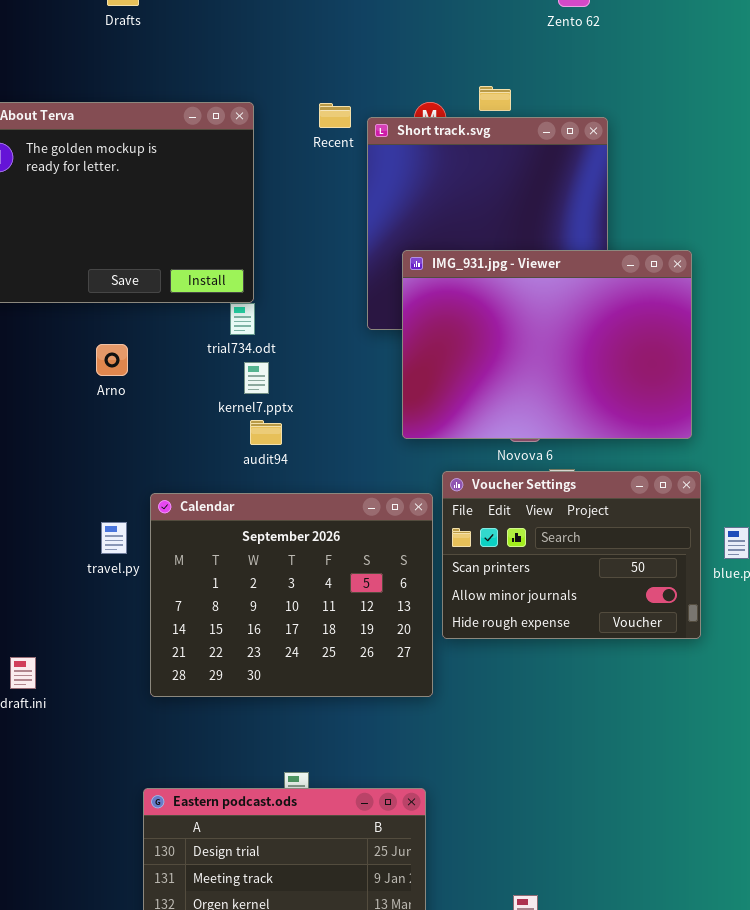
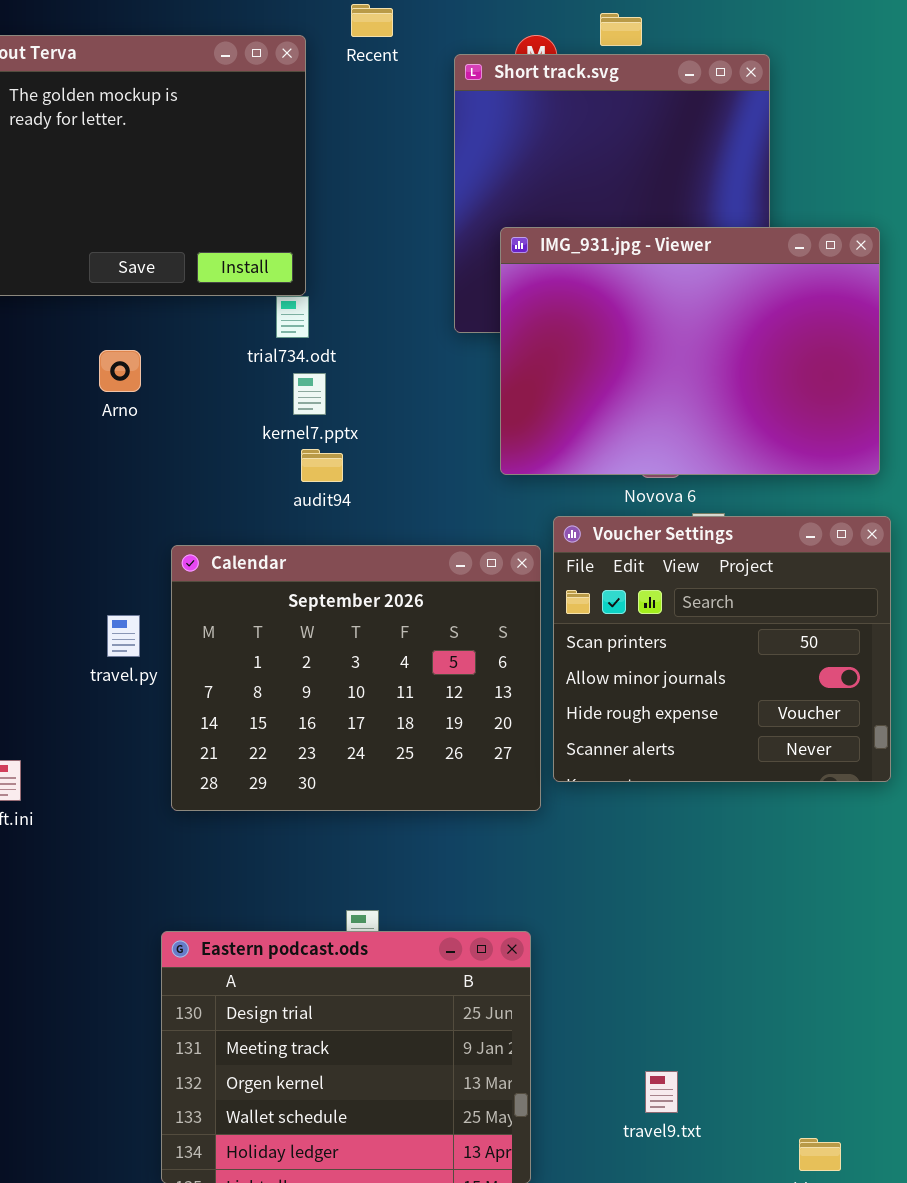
Recent: [319,103,351,128] -> [351,4,393,37], moved
Voucher Settings: [442,471,701,639] -> [553,516,891,782], resized
travel.py: [101,522,127,554] -> [107,615,140,657], moved

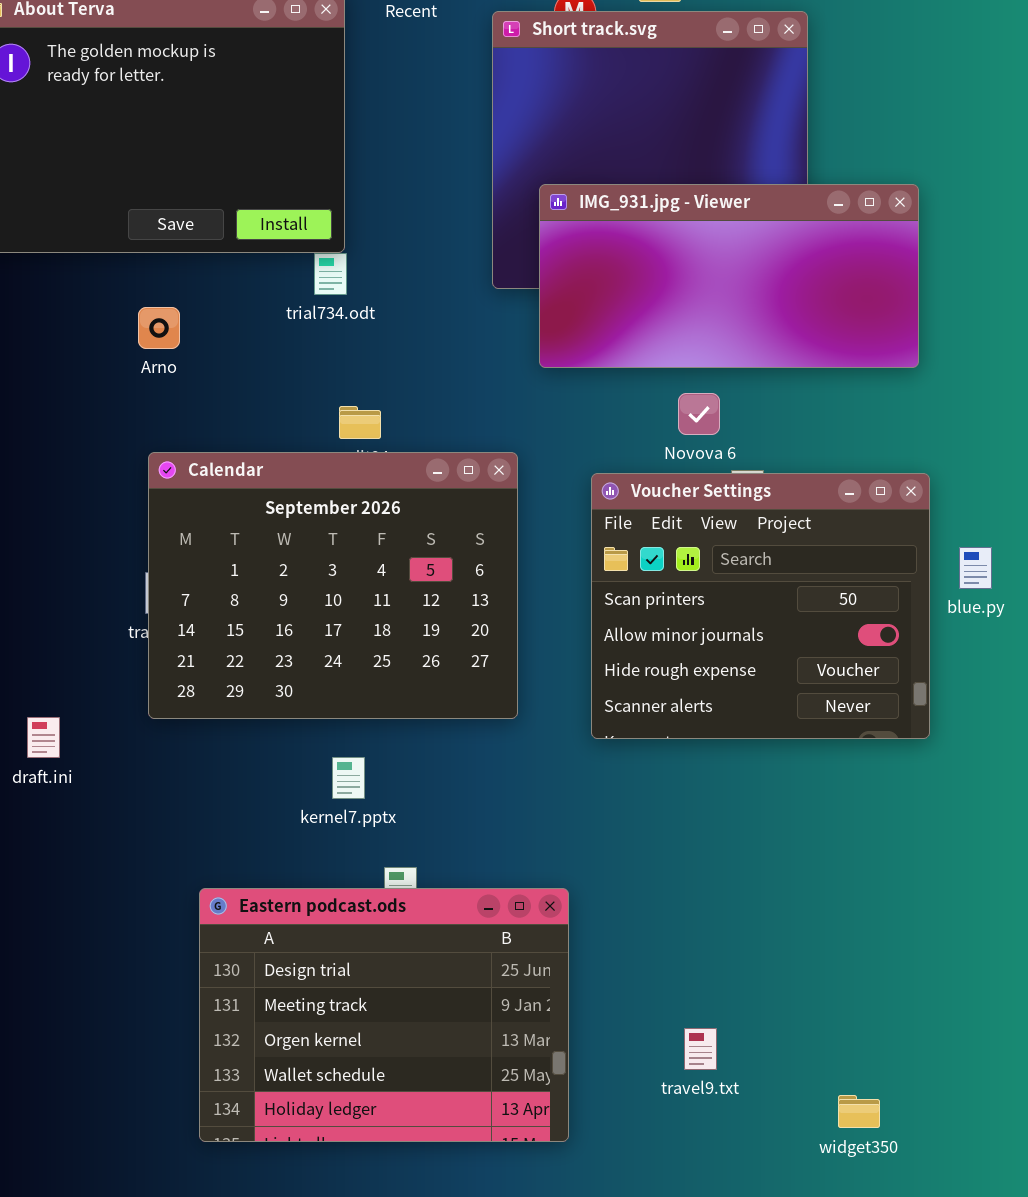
IMG_931.jpg - Viewer: [500,227,880,475] -> [539,184,919,368], resized
kernel7.pptx: [293,373,326,415] -> [332,757,365,799], moved
Calendar: [171,545,541,811] -> [148,452,518,719], moved

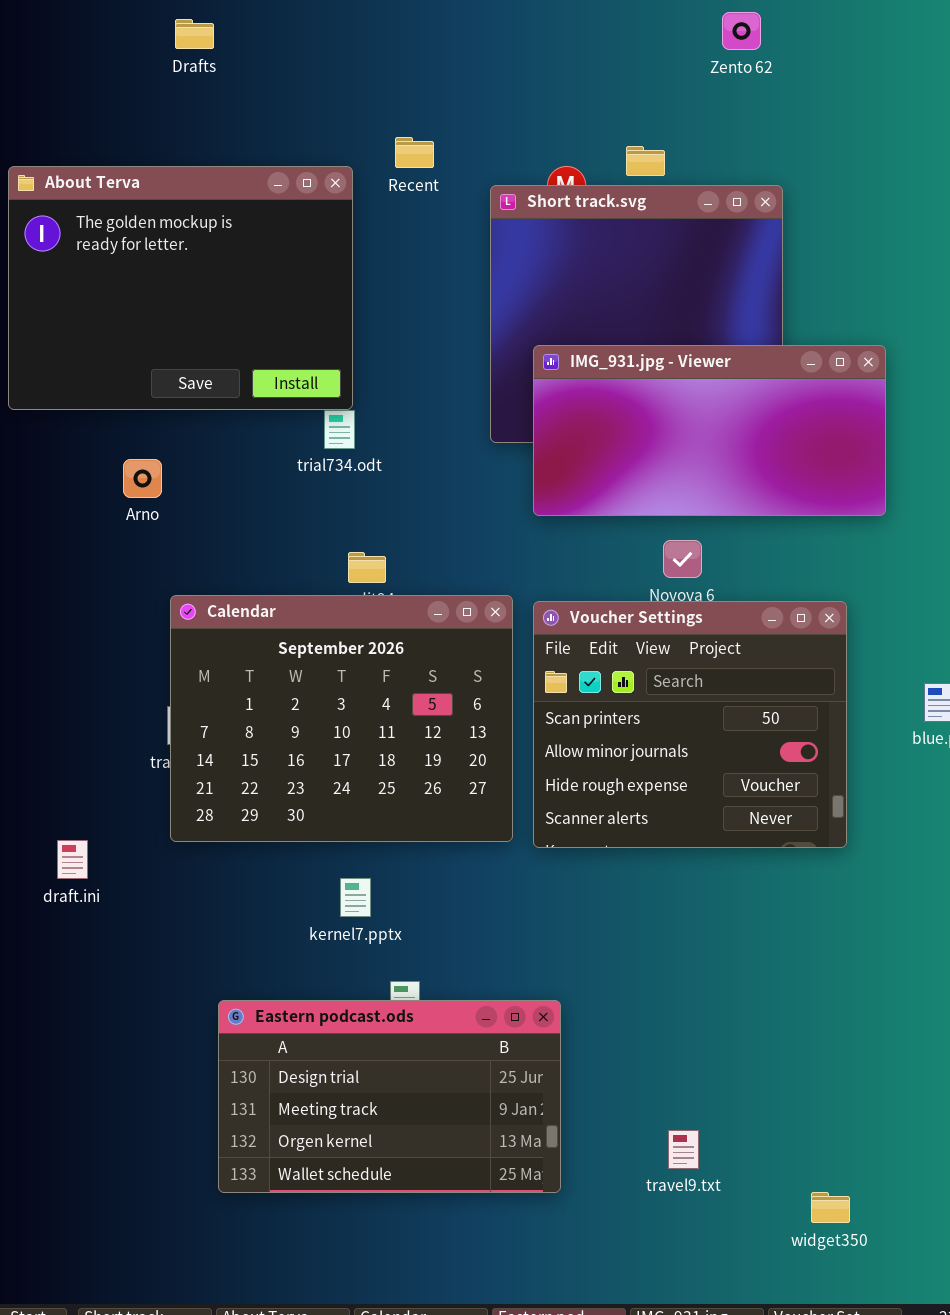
Arno: [138,307,180,349] -> [123,459,162,498], moved
Voucher Settings: [591,473,930,739] -> [533,601,847,848], moved
Eastern podcast.ods: [199,888,569,1142] -> [218,1000,561,1193], resized

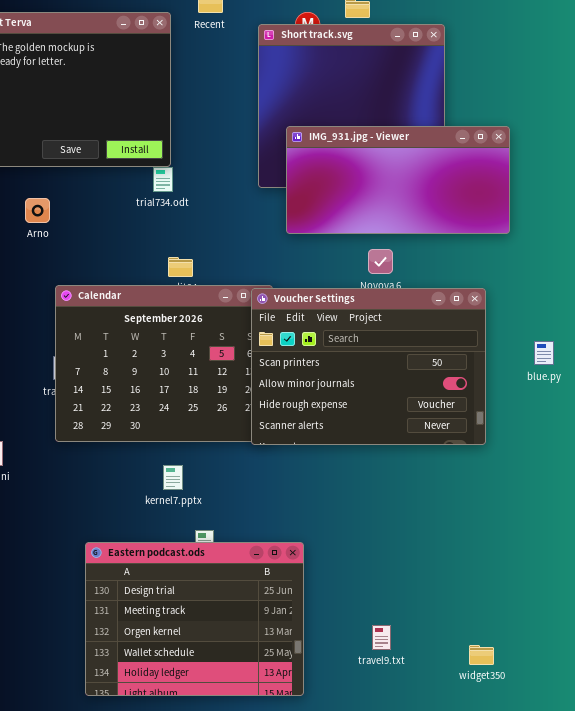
Voucher Settings: [533,601,847,848] -> [251,288,486,445], resized
Eastern podcast.ods: [218,1000,561,1193] -> [85,542,304,696], resized
widget350: [811,1192,850,1223] -> [469,645,494,665], moved

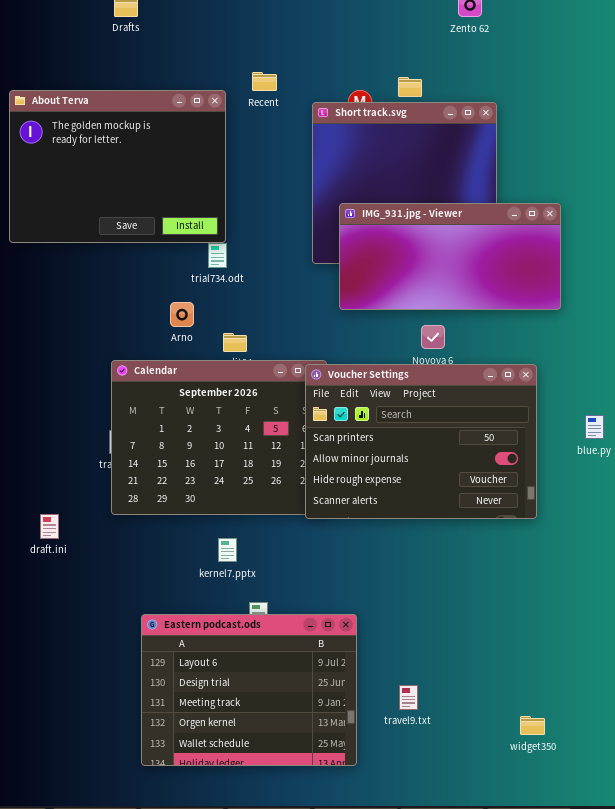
Arno: [25,198,50,223] -> [170,302,194,327], moved
Eastern podcast.ods: [85,542,304,696] -> [141,614,357,766], scrolled up 1 row
travel9.txt: [372,625,391,650] -> [399,685,418,710], moved

